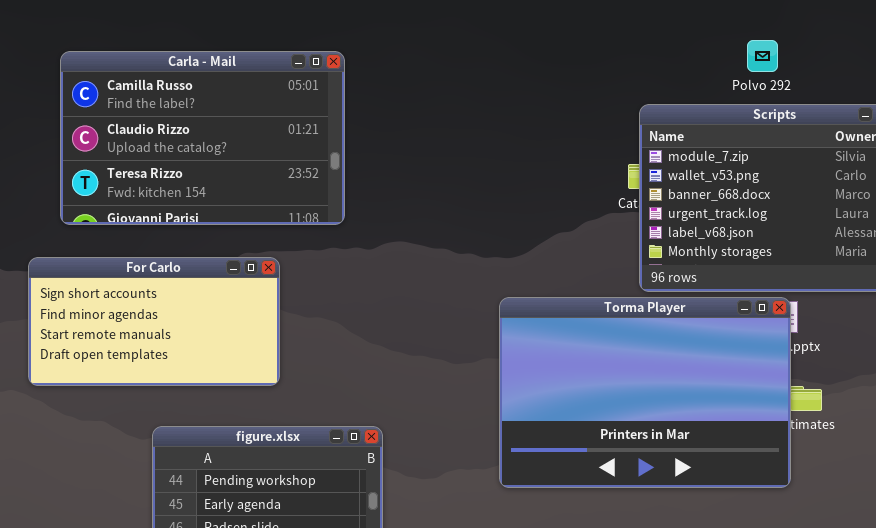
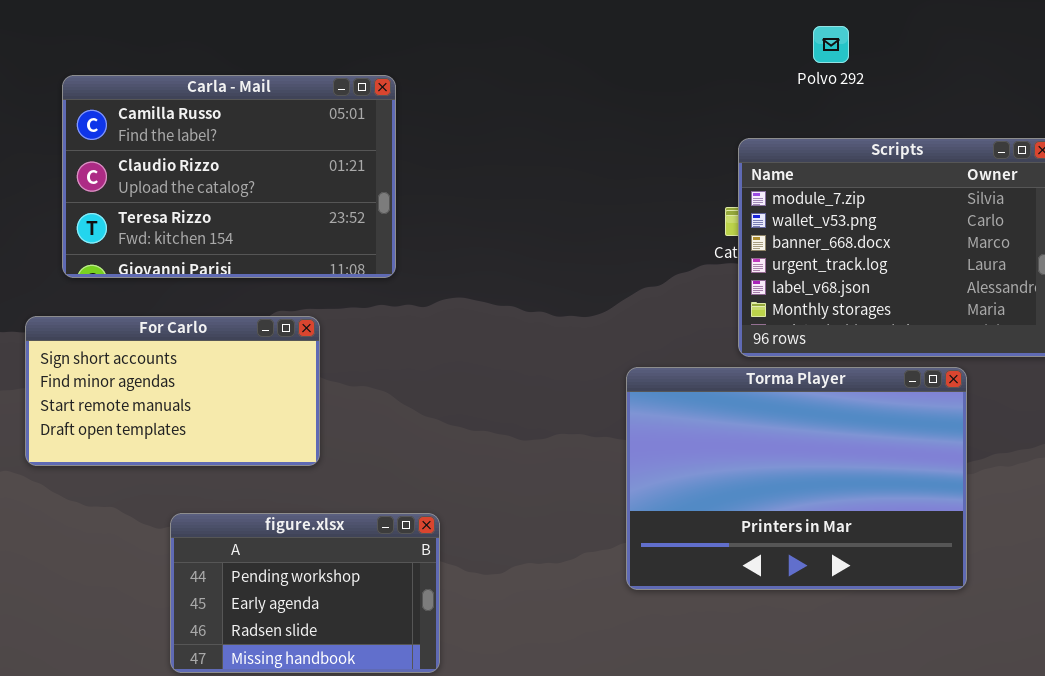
Polvo 292: [747,40,778,72] -> [813,26,849,63], moved
Torma Player: [499,297,791,488] -> [626,367,967,590], moved

